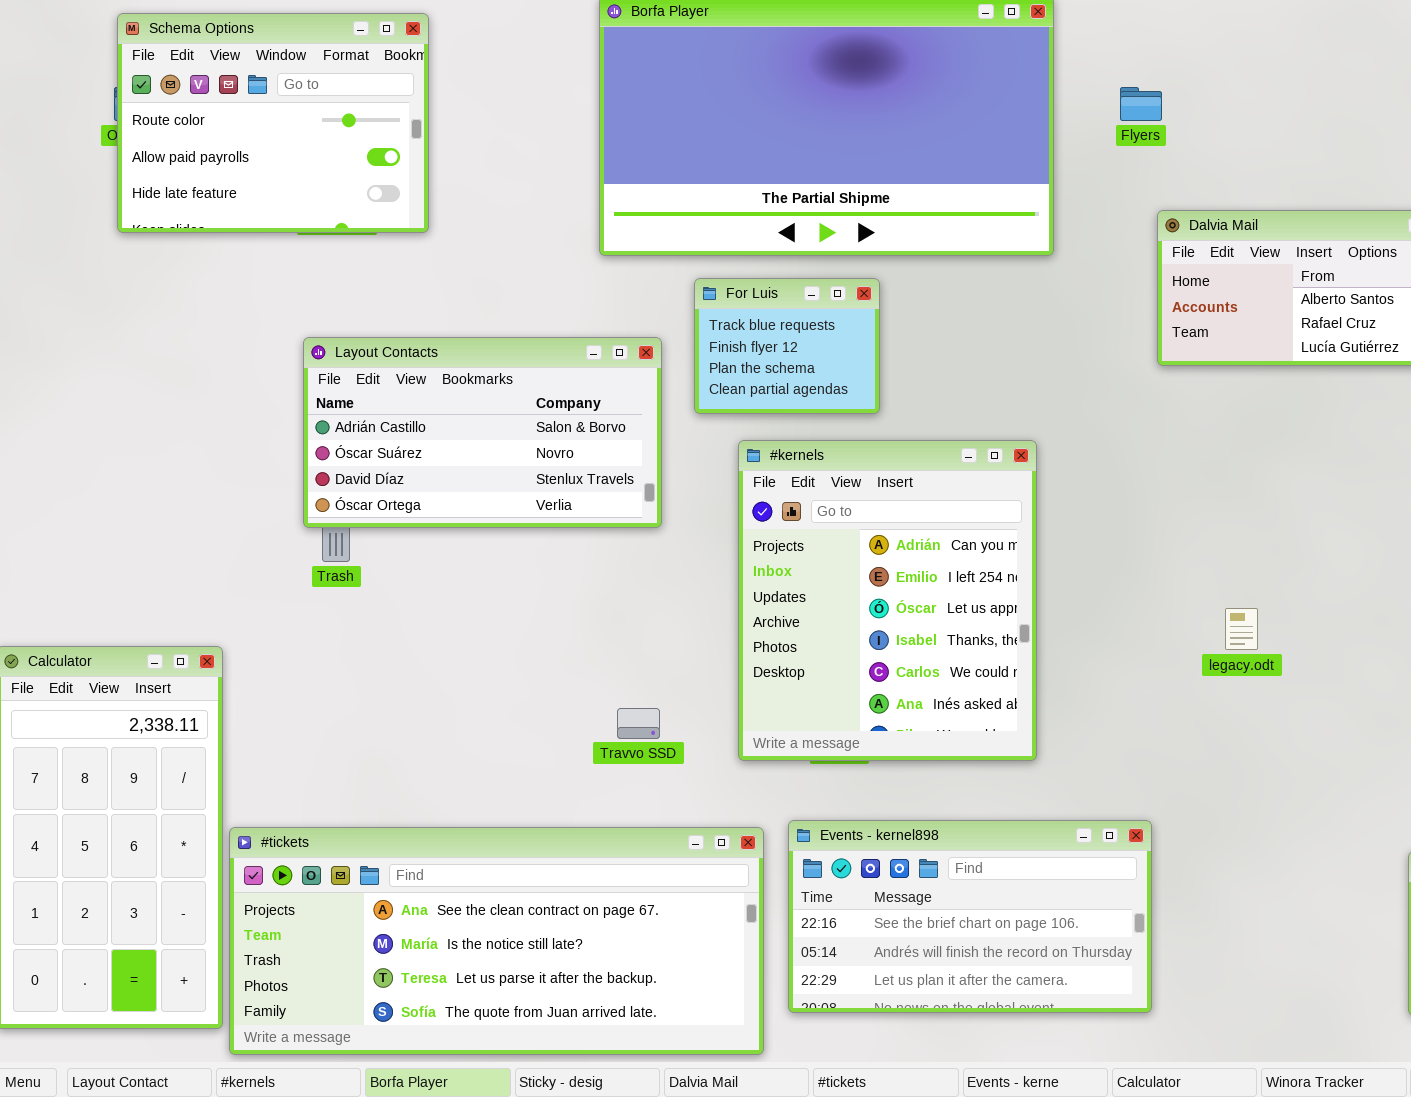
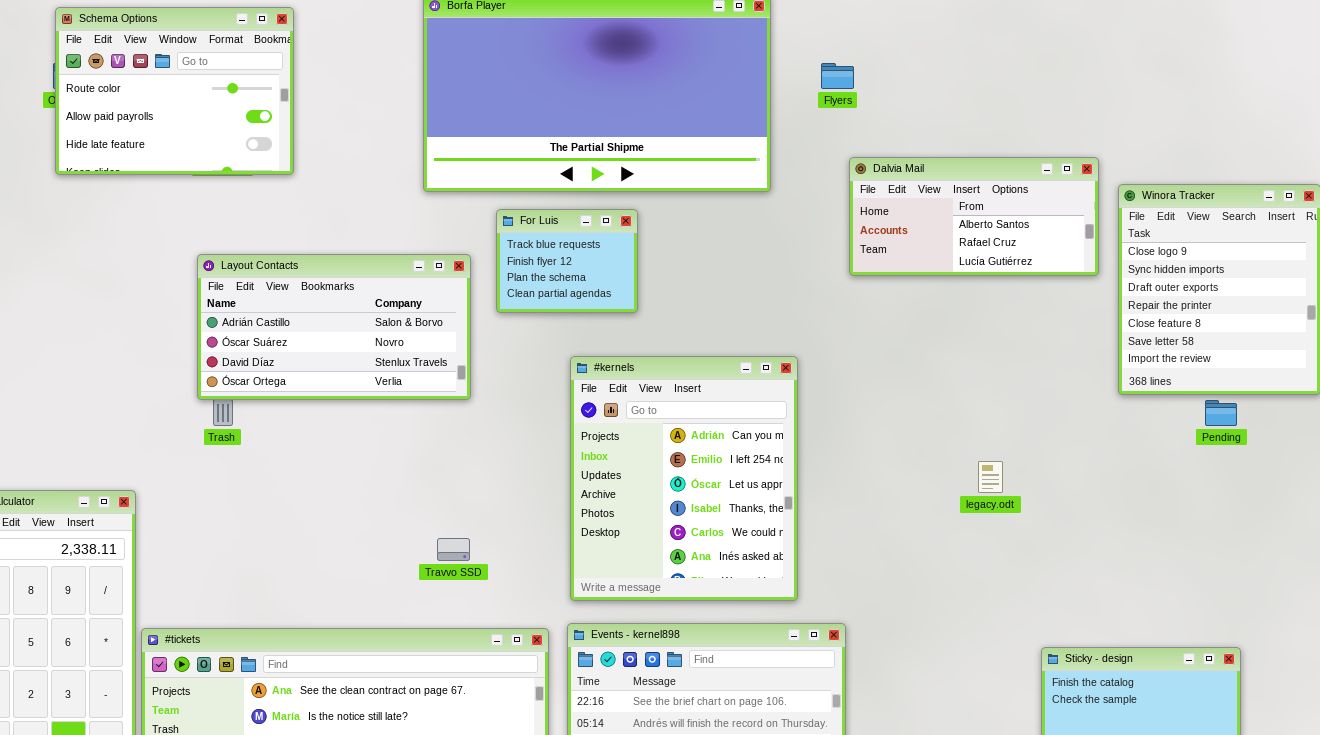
#kernels: [738,440,1037,761] -> [570,356,798,601], moved
legacy.odt: [1225,608,1258,650] -> [978,461,1003,493], moved

